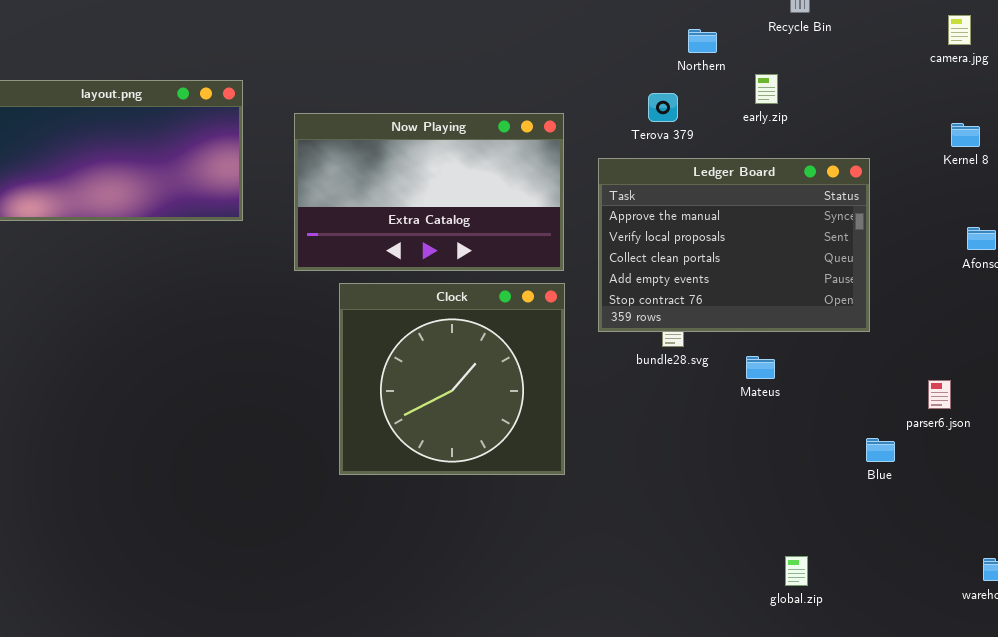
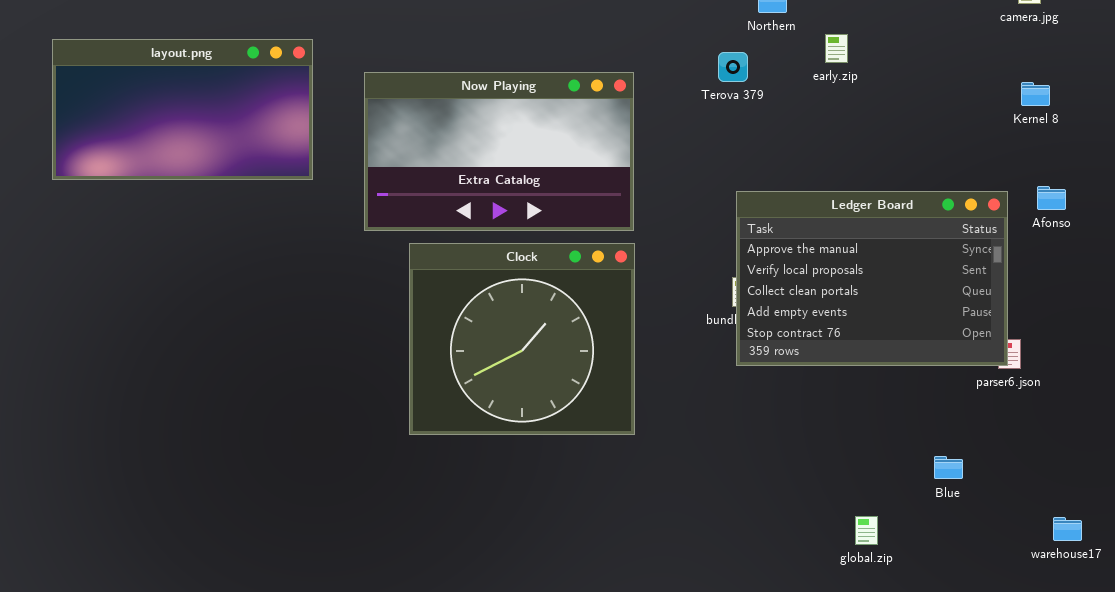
Ledger Board: [598,158,870,332] -> [736,191,1008,366], moved
Blue: [866,438,895,462] -> [934,456,963,479], moved

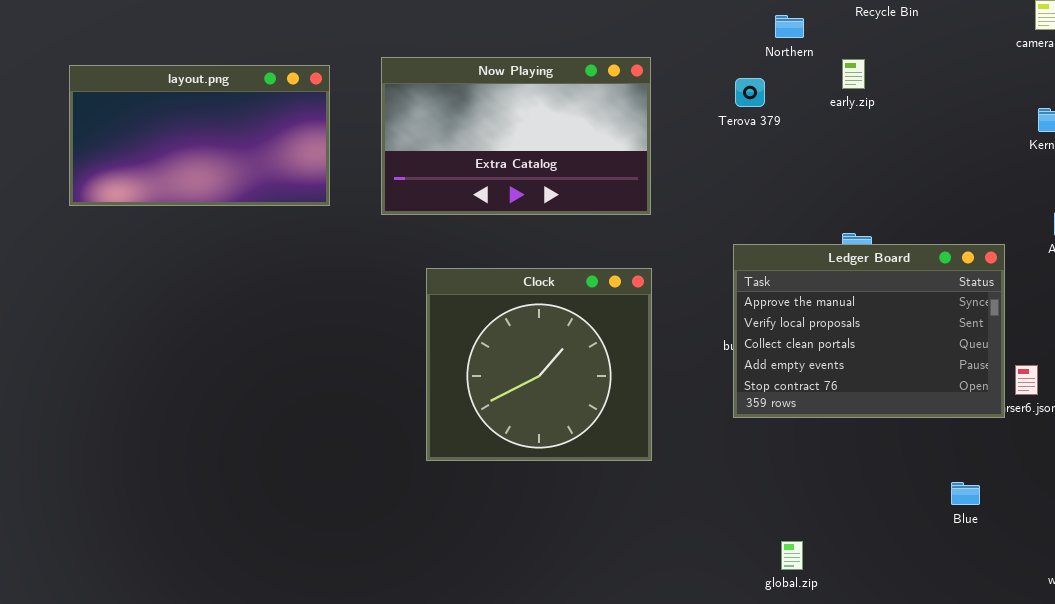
Now Playing: [364,72,634,231] -> [381,57,651,215], moved
Ledger Board: [736,191,1008,366] -> [733,244,1005,418], moved
global.zip: [855,516,878,545] -> [781,541,803,570], moved

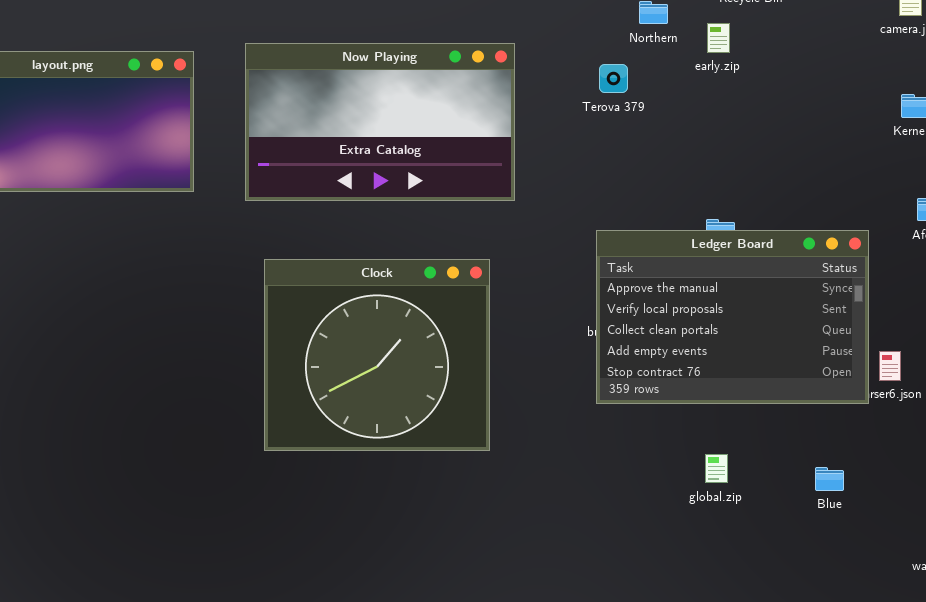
early.zip: [842,59,865,89] -> [707,23,730,53], moved
Clock: [426,268,652,461] -> [264,259,490,451], moved
global.zip: [781,541,803,570] -> [705,454,728,483], moved

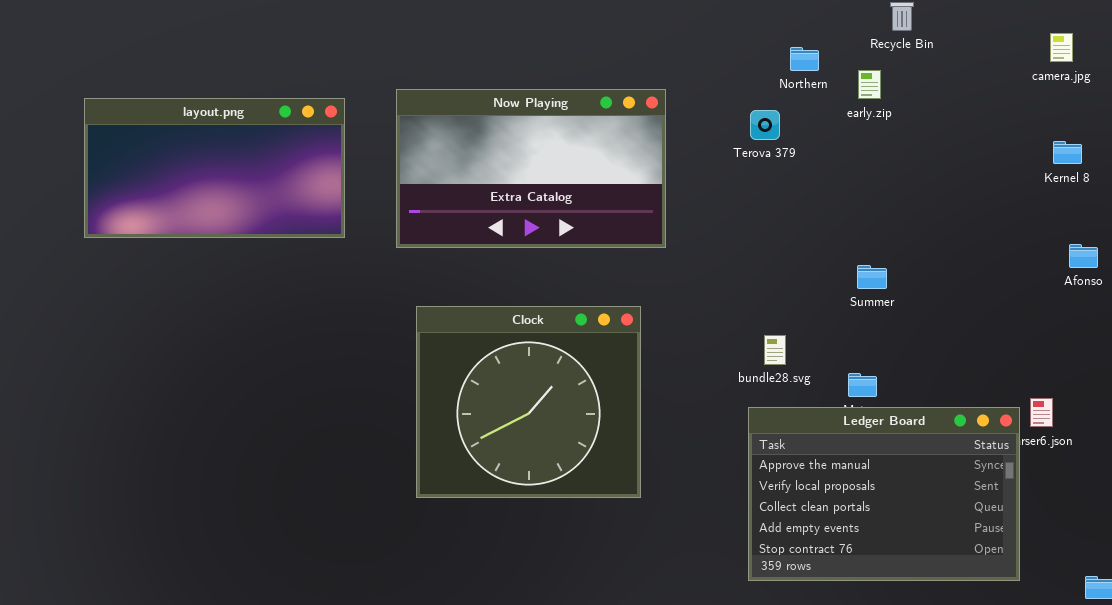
Ledger Board: [596,230,869,404] -> [748,407,1020,581], moved

